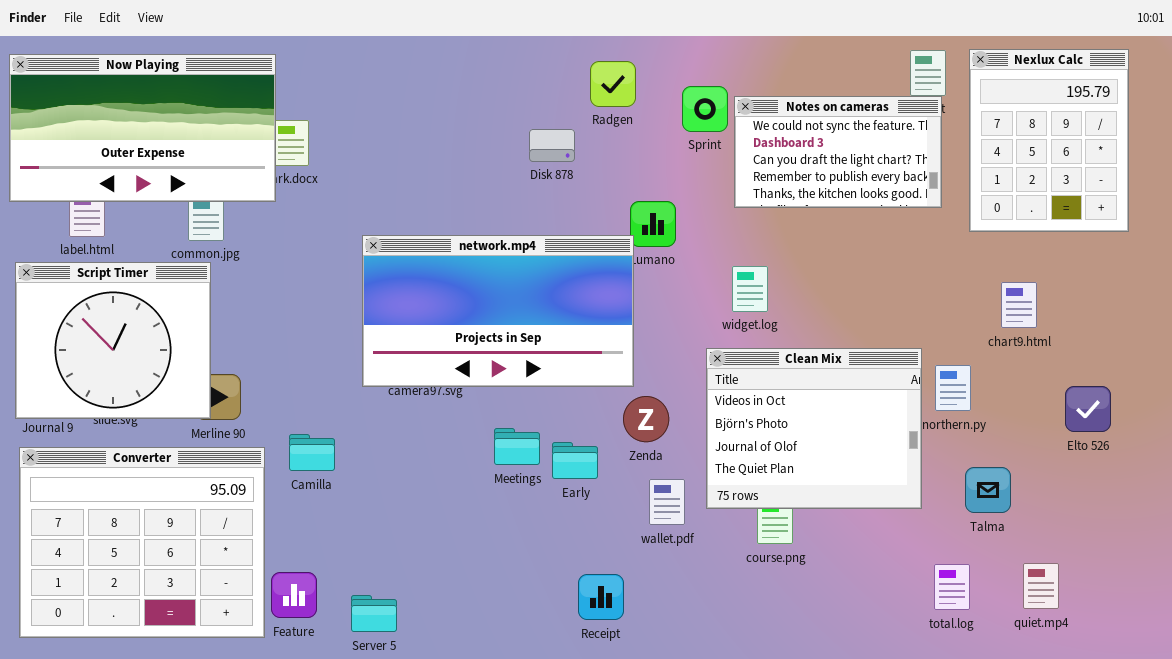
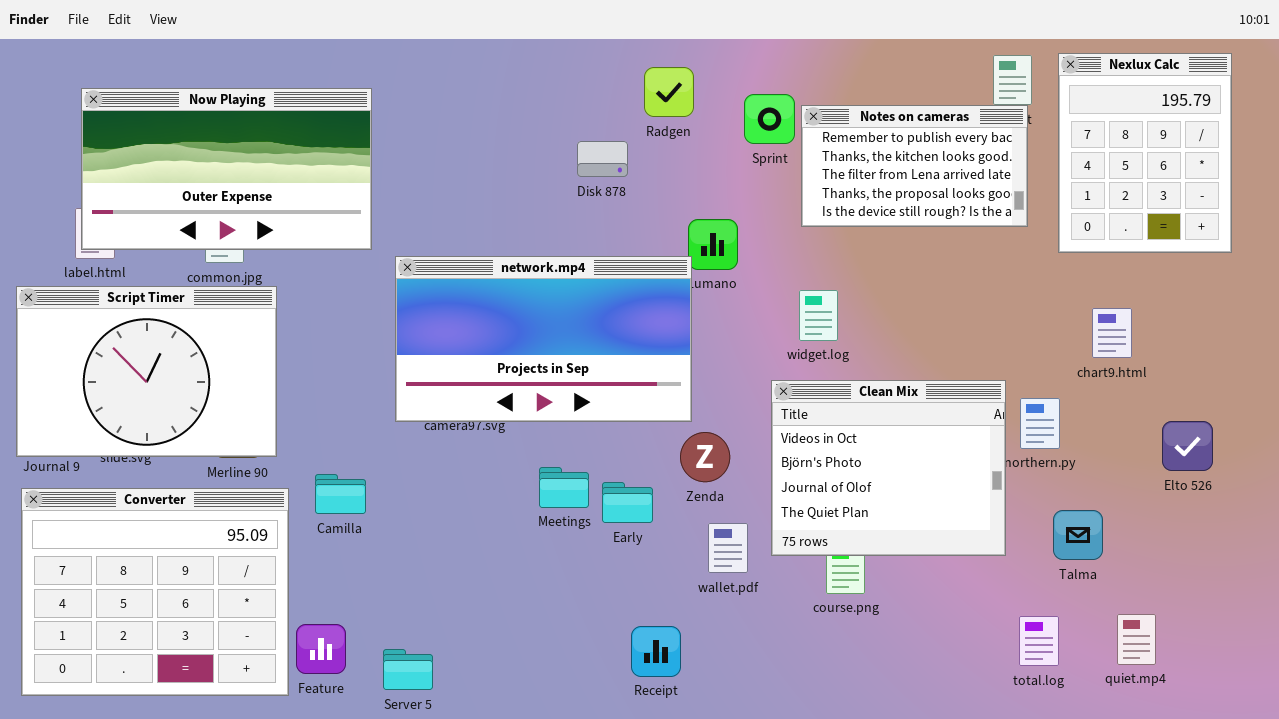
Now Playing: [9,54,276,202] -> [81,88,372,250], moved
Notes on cameras: [734,96,942,208] -> [801,105,1028,227], scrolled down 3 rows
Script Timer: [15,262,211,419] -> [16,286,277,457], resized

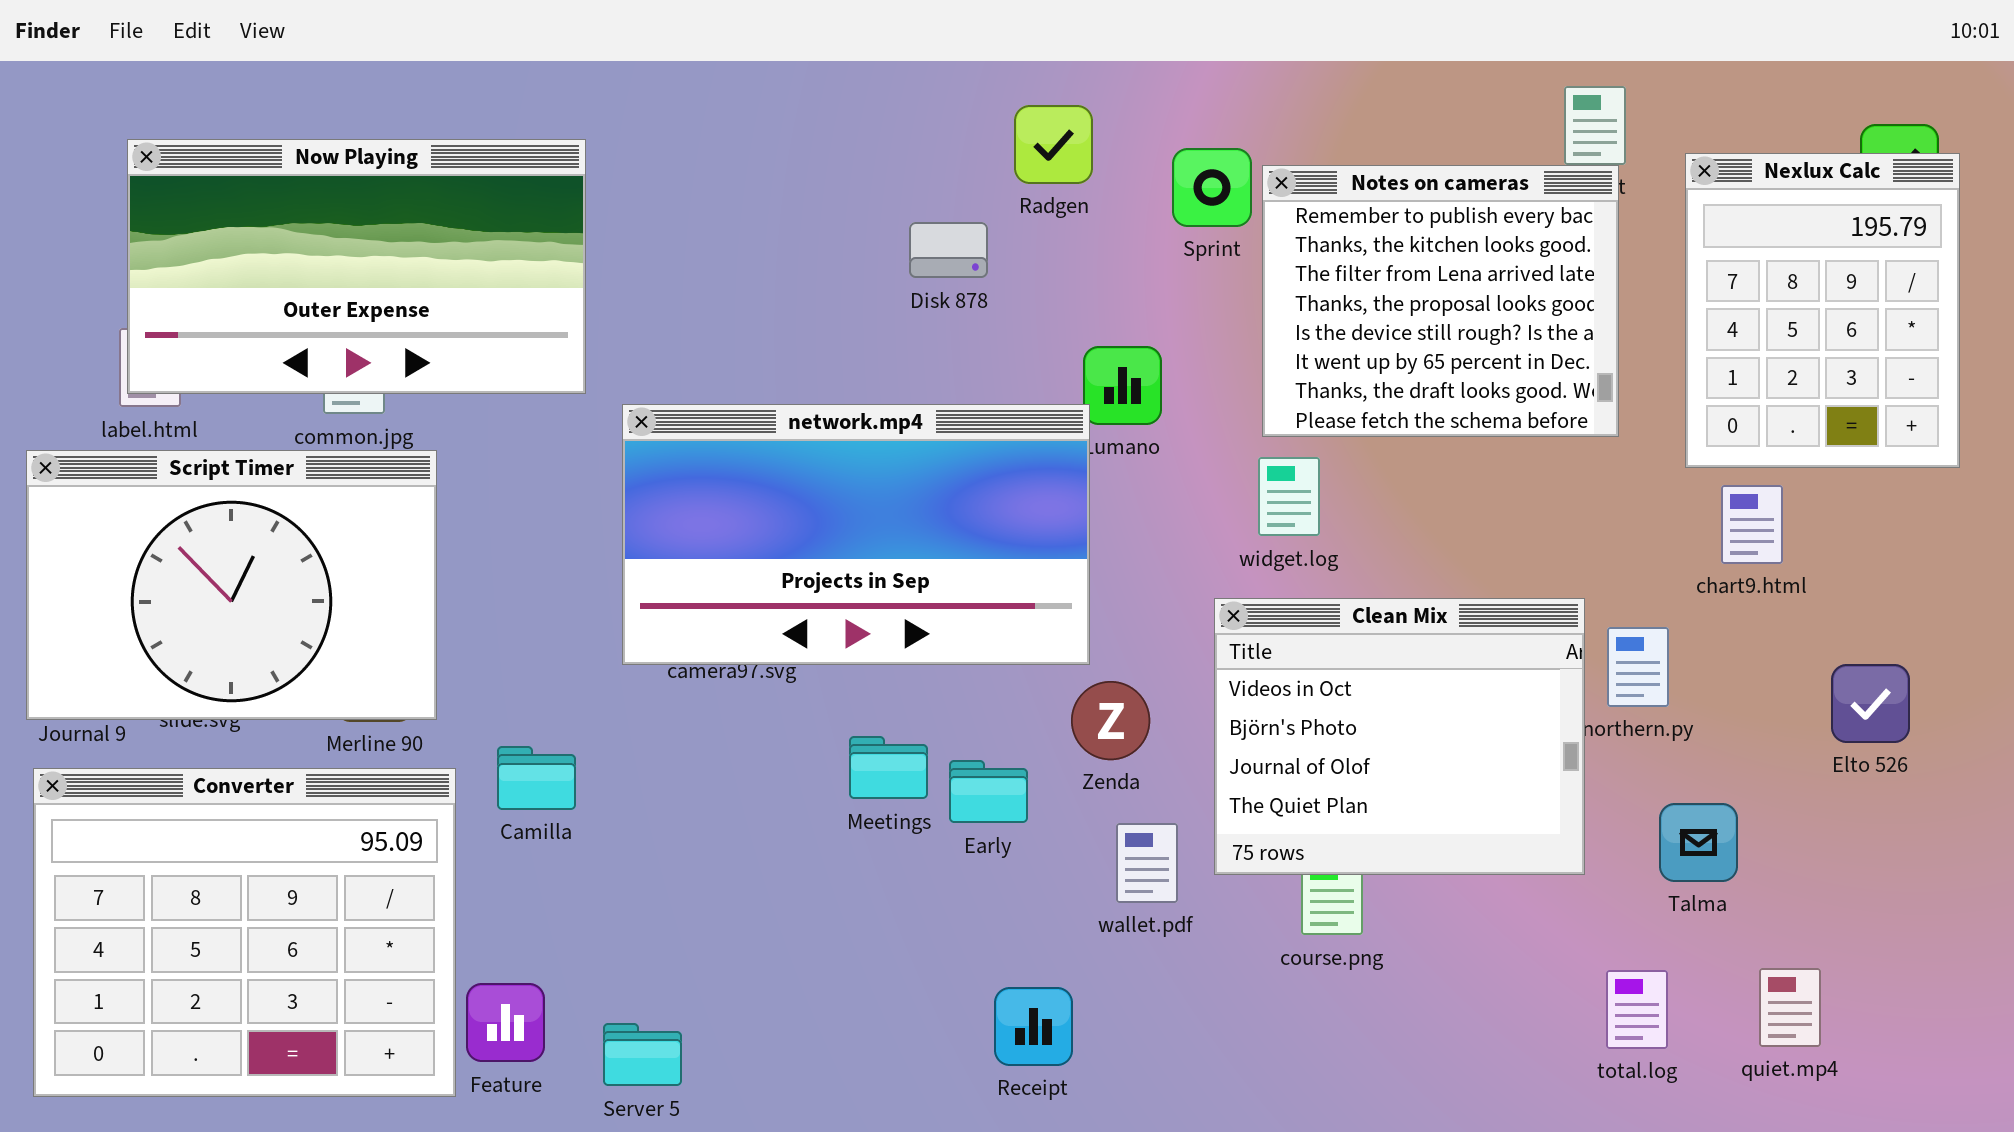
Nexlux Calc: [1058,53,1232,253] -> [1685,153,1960,468], moved
Notes on cameras: [801,105,1028,227] -> [1262,165,1619,437], resized

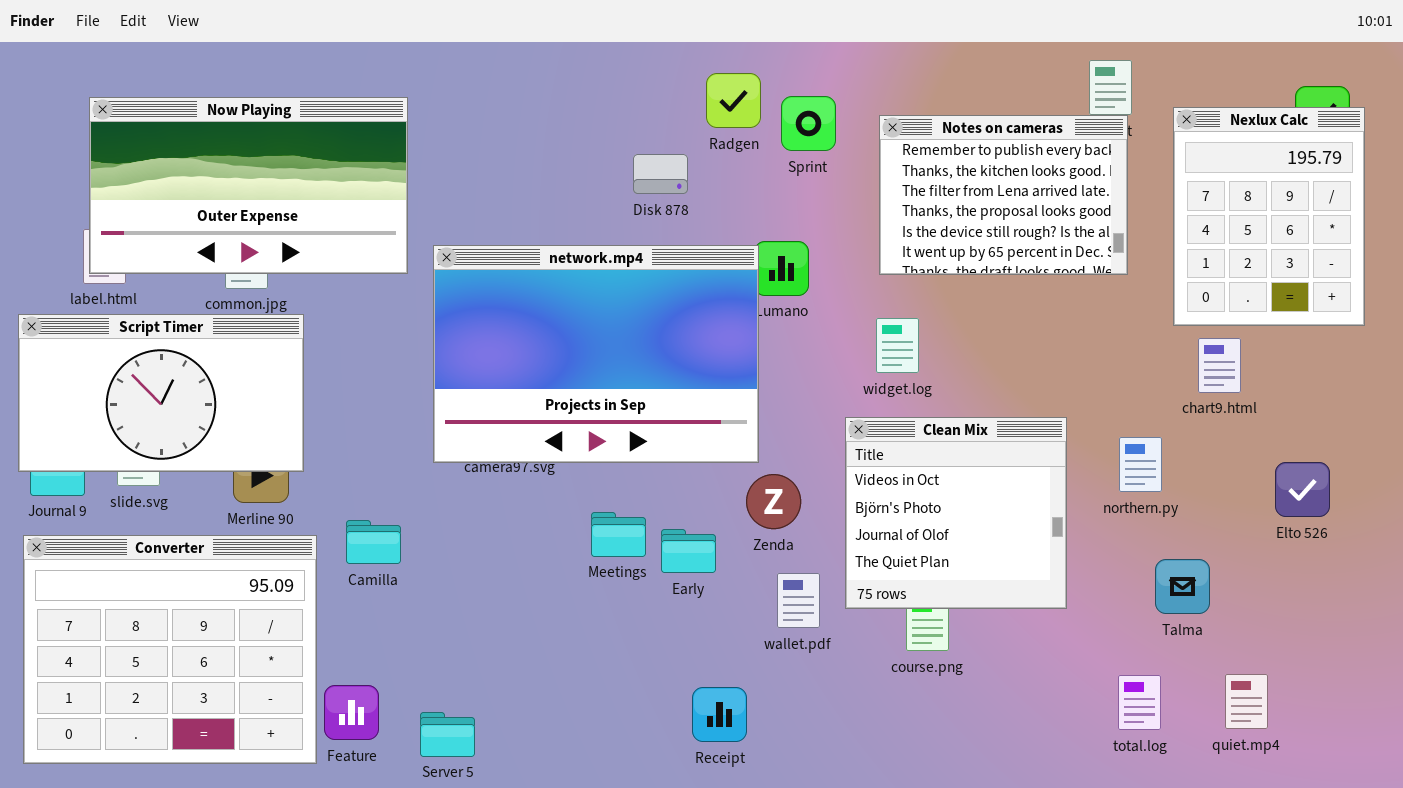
Sprint: [1172,148,1252,227] -> [781,96,836,151], moved
Notes on cameras: [1262,165,1619,437] -> [879,115,1128,275], resized
network.mp4: [622,404,1090,665] -> [433,245,759,463], resized
Script Timer: [26,450,437,720] -> [18,314,304,472], resized
Clean Mix: [1214,598,1585,875] -> [845,417,1067,609], resized

